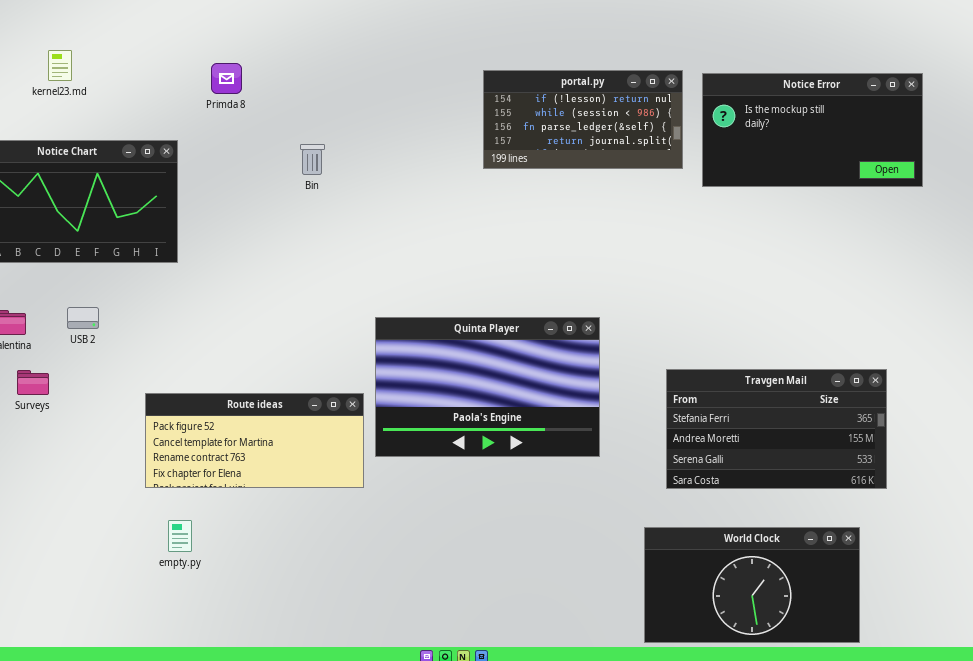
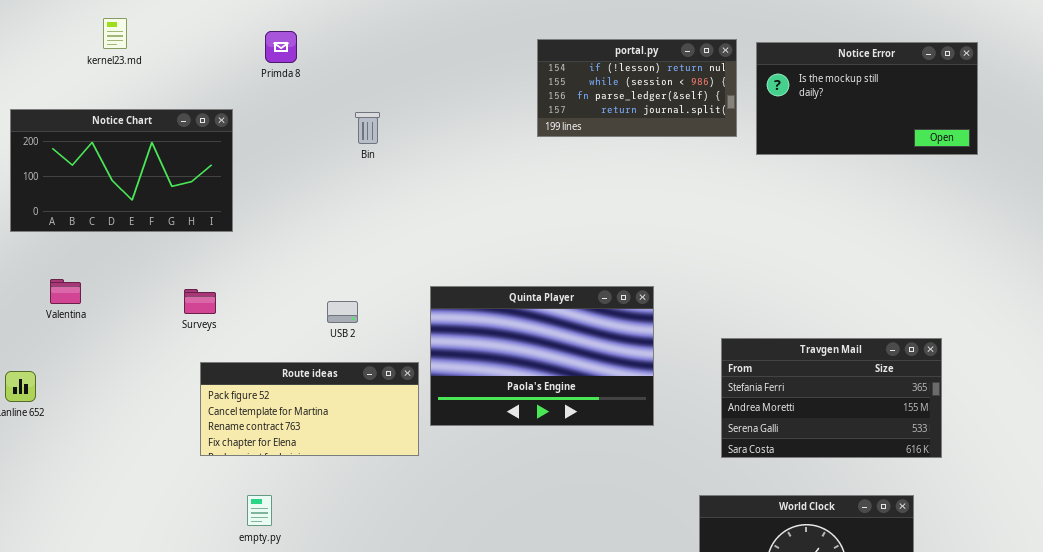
USB 2: [67,307,99,329] -> [327,301,358,323], moved
Surveys: [17,370,49,395] -> [184,289,216,314], moved
empty.py: [168,520,192,552] -> [247,495,272,526], moved

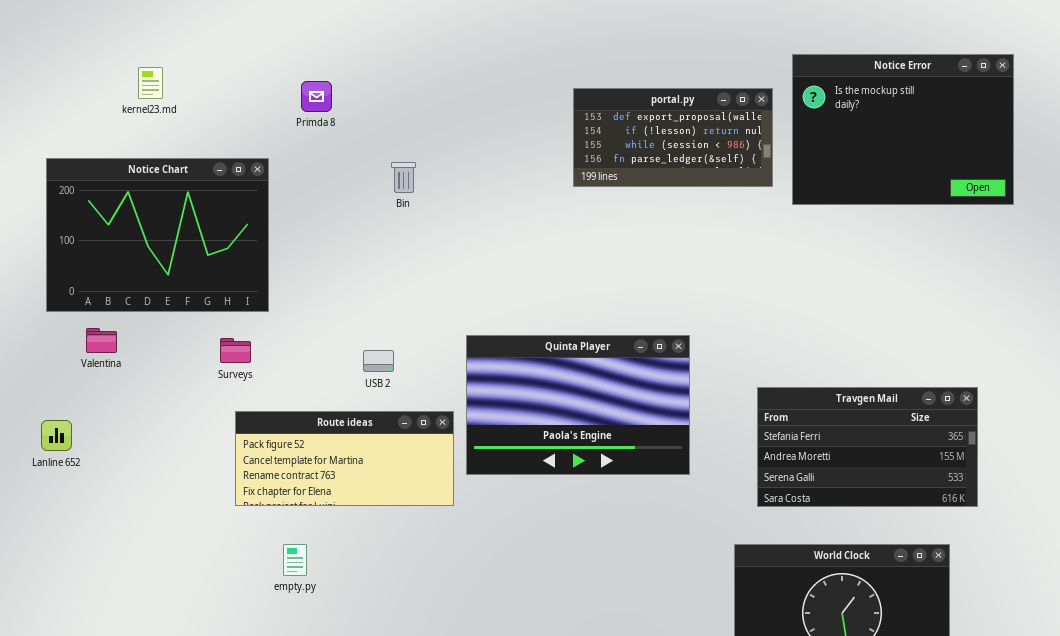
portal.py: [537,39,737,137] -> [573,88,773,187], scrolled up 1 row
Notice Error: [756,42,978,155] -> [792,54,1014,205], resized
Notice Chart: [10,109,233,232] -> [46,158,269,312], resized

